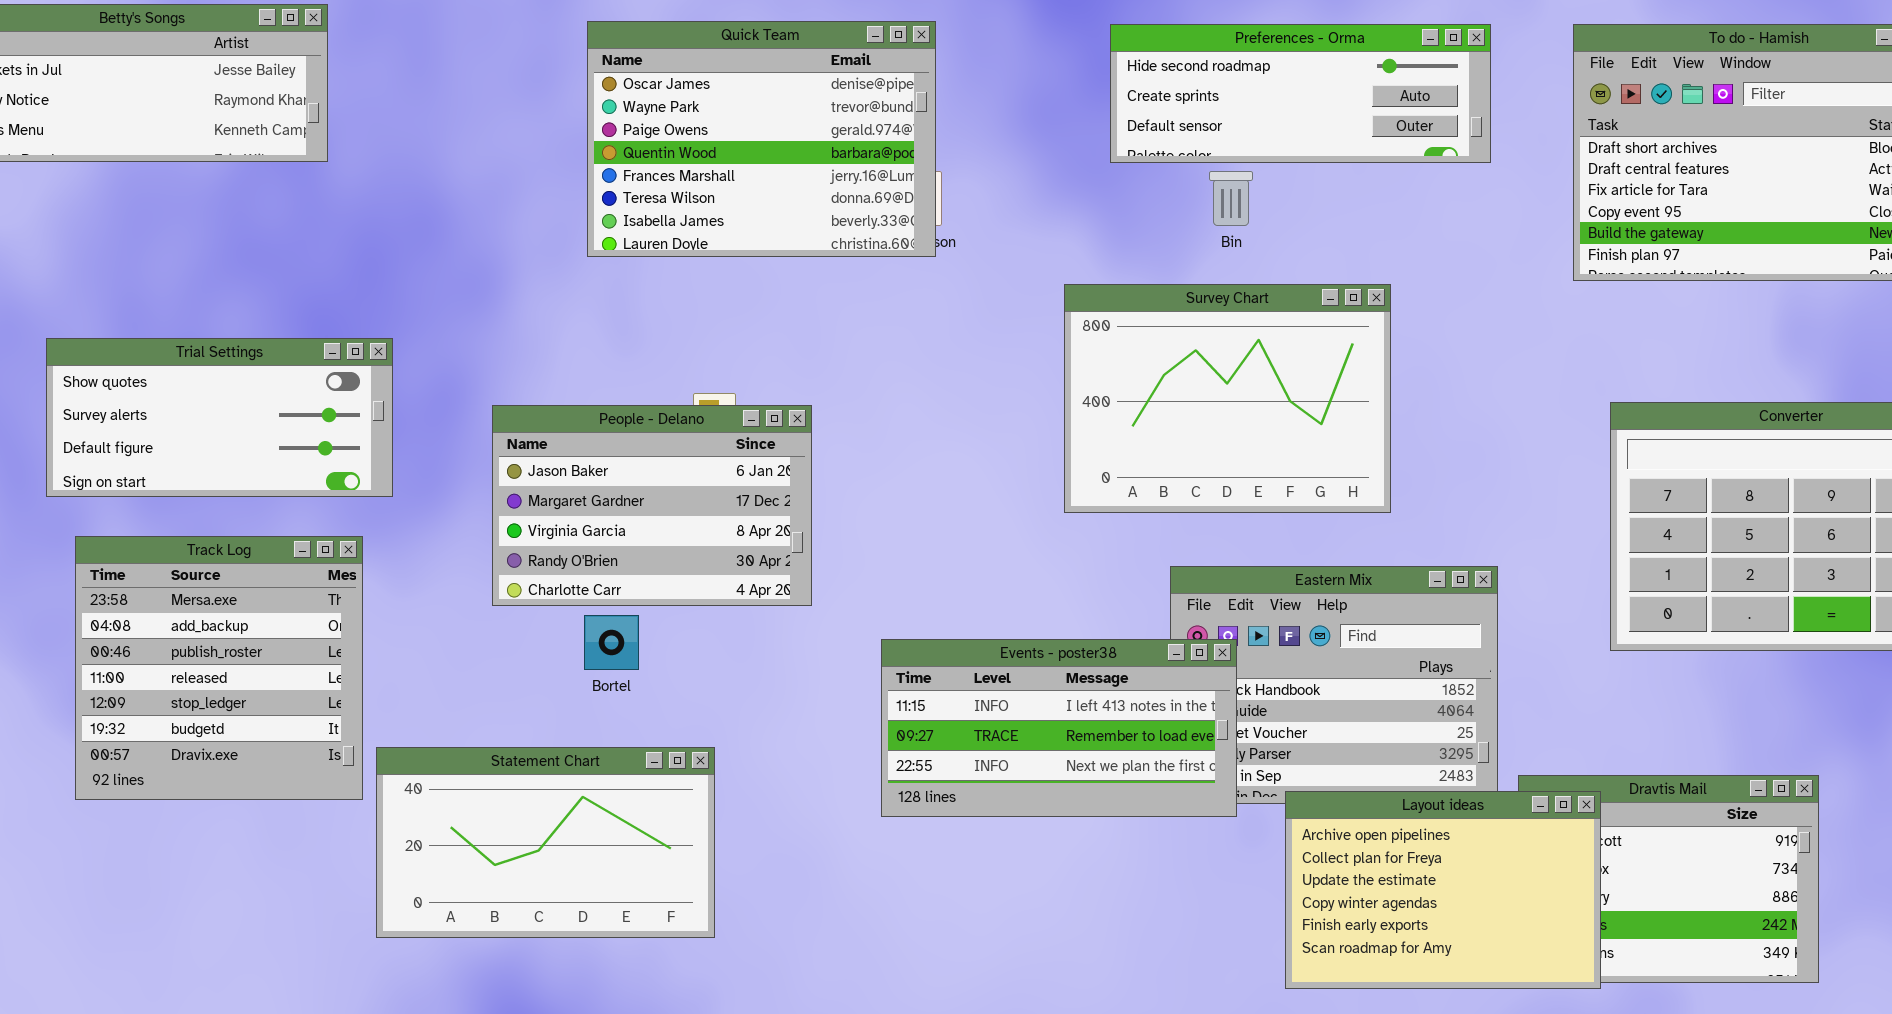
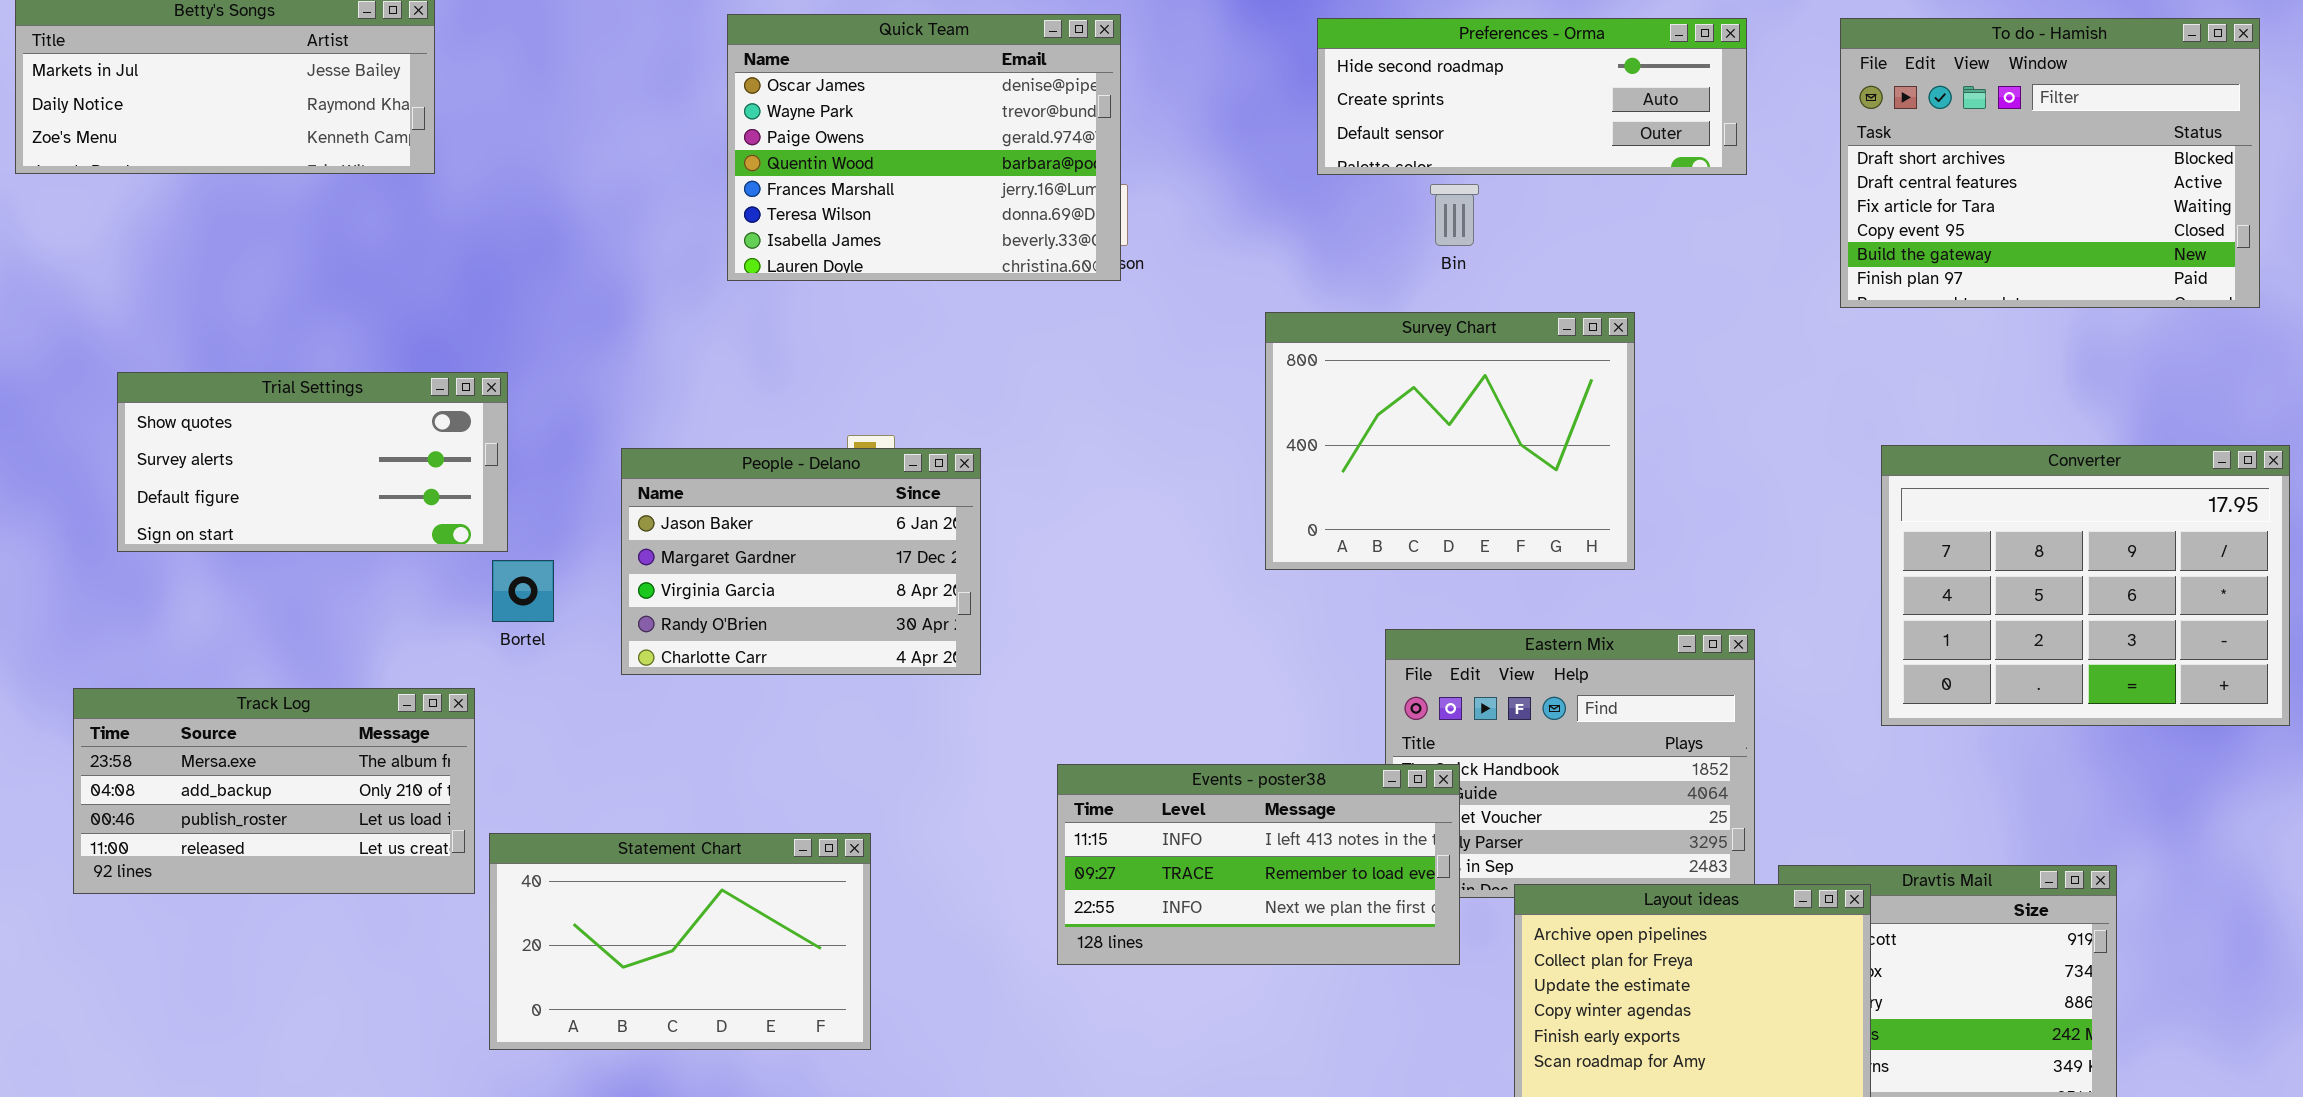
Track Log: [75,536,363,800] -> [73,688,475,894], resized
Bortel: [584,615,639,670] -> [492,560,554,622], moved
Events - poster38: [881,639,1237,817] -> [1057,764,1460,965], moved

